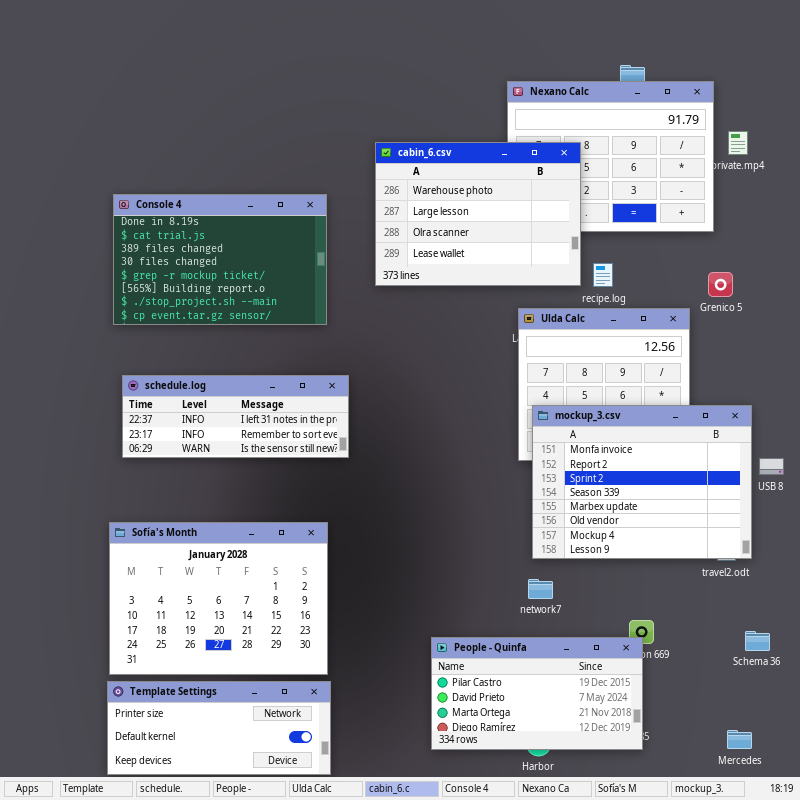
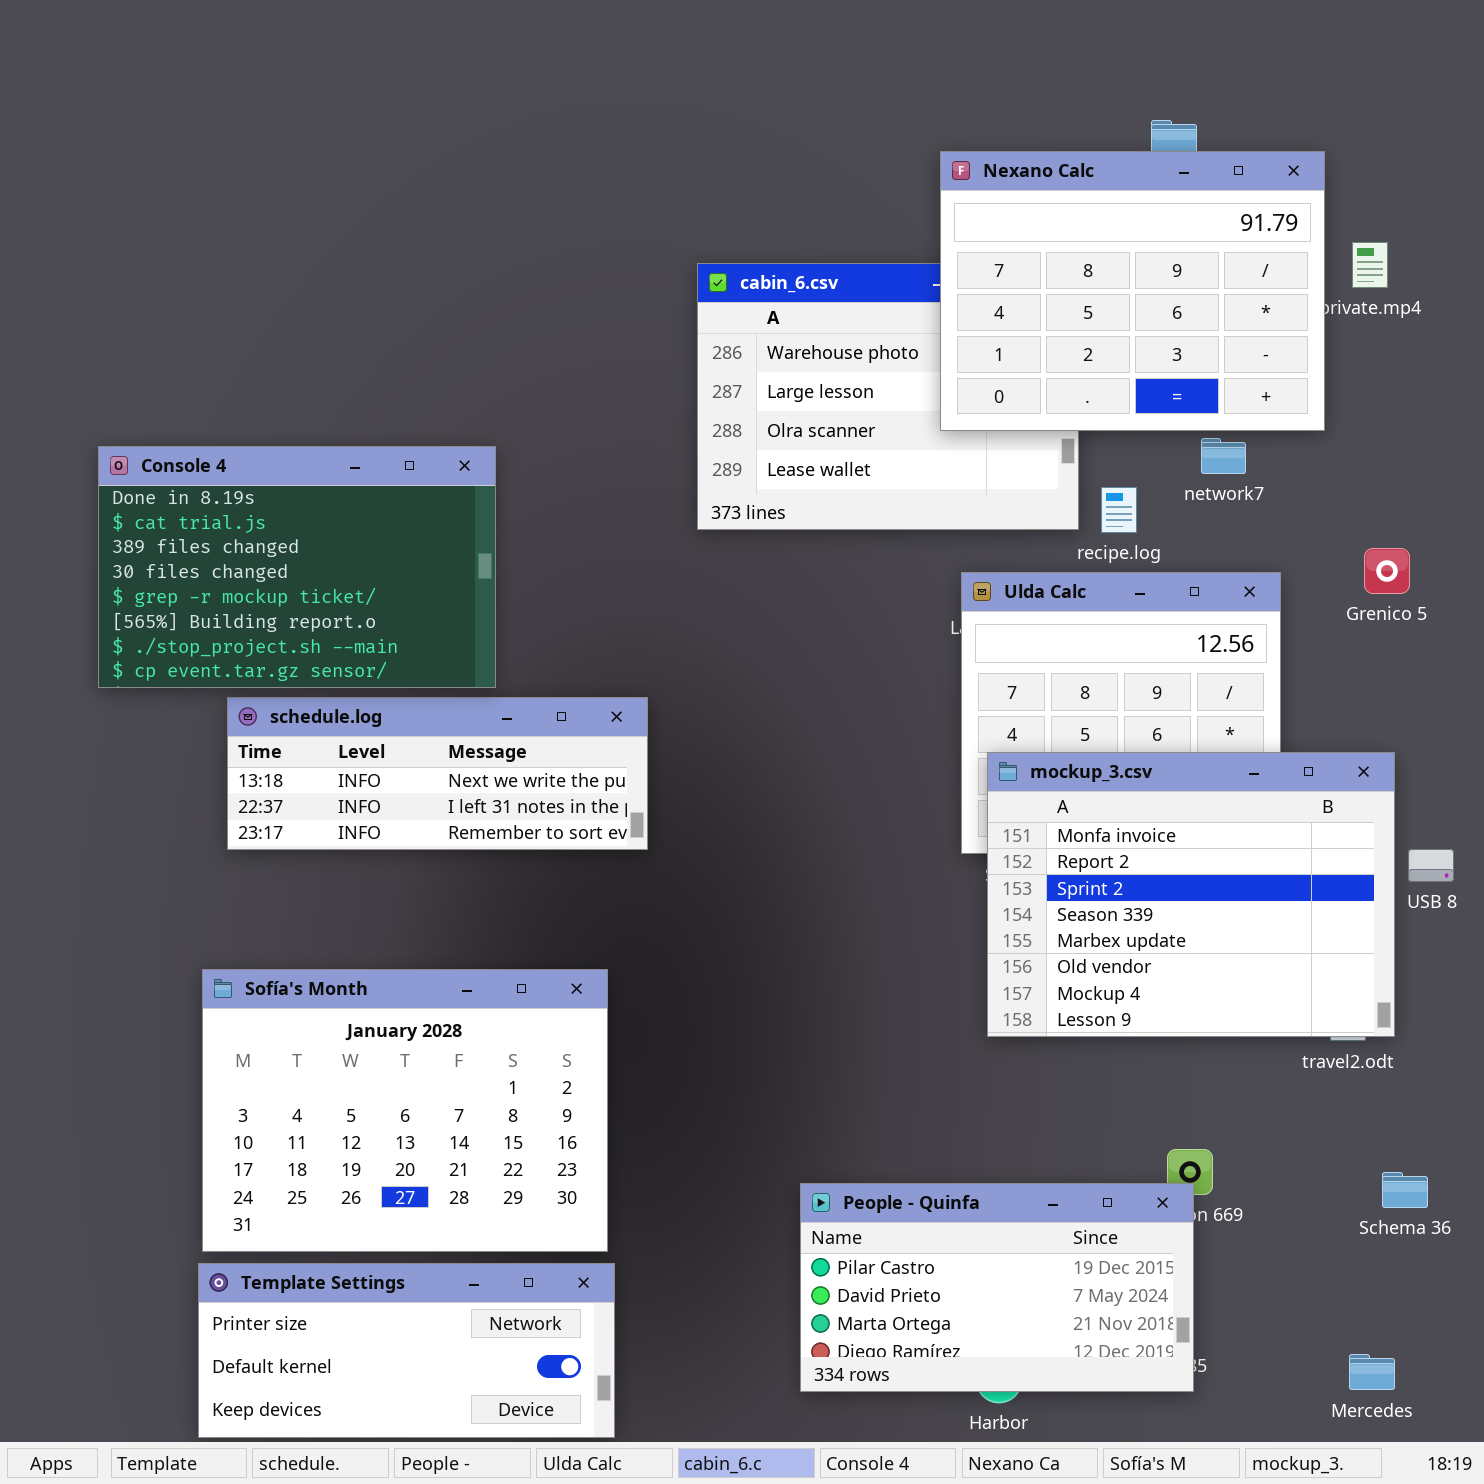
Nexano Calc: [507,81,714,232] -> [940,151,1325,431], raised
Console 4: [113,194,327,325] -> [98,446,496,688], moved
Grenico 5: [708,272,733,297] -> [1364,548,1410,594], moved
schedule.log: [122,375,349,458] -> [227,697,648,850], scrolled up 1 row
network7: [528,579,553,599] -> [1201,438,1246,474], moved

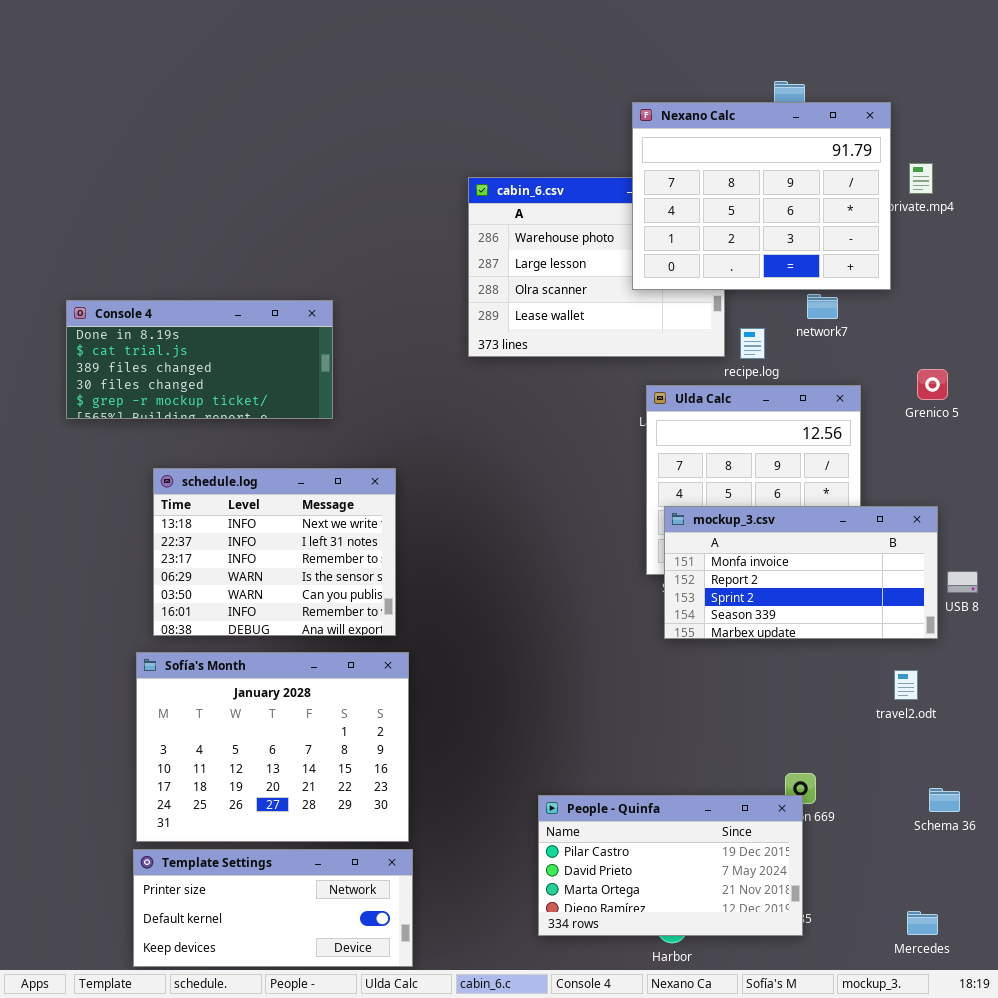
Console 4: [98,446,496,688] -> [66,300,333,419], resized
schedule.log: [227,697,648,850] -> [153,468,396,636], resized
mockup_3.csv: [987,752,1395,1037] -> [664,506,938,639], resized

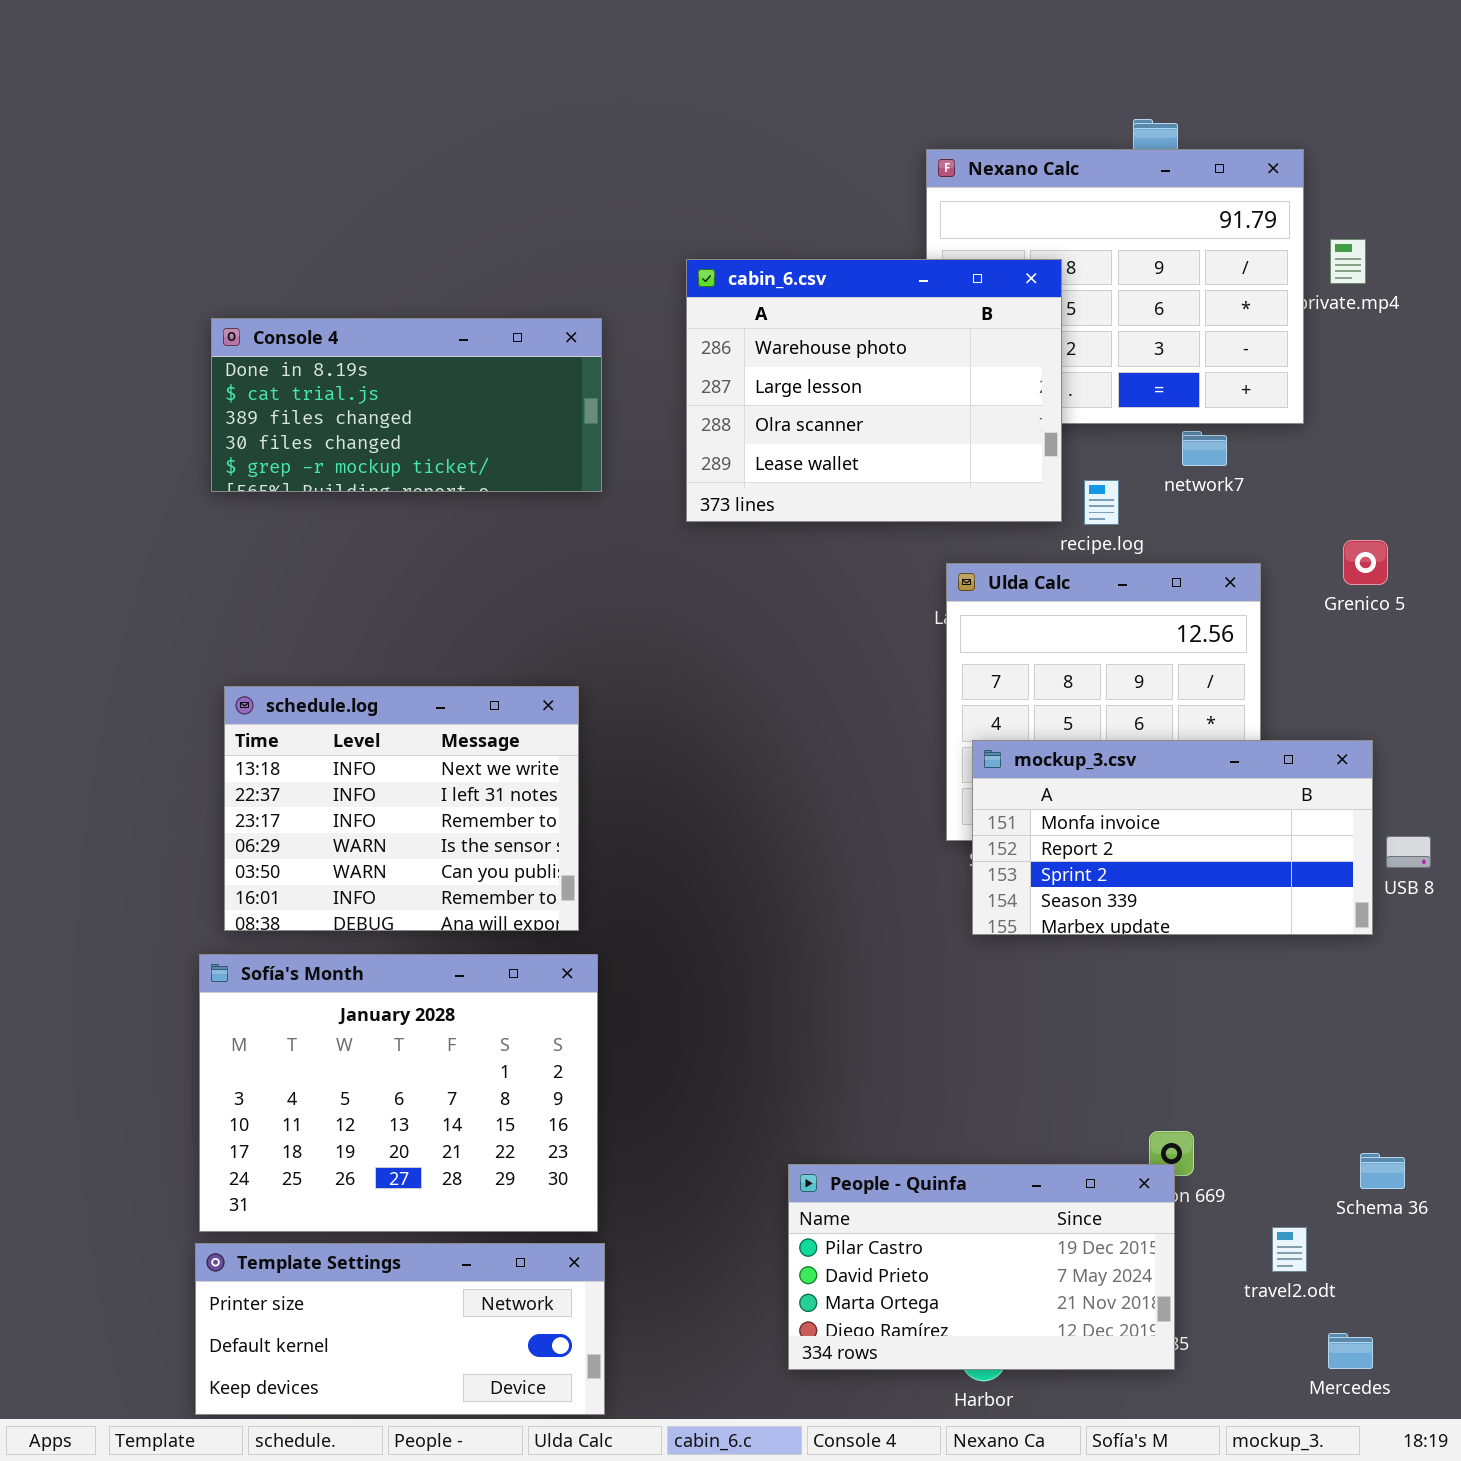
cabin_6.csv: [468,177,725,357] -> [686,259,1062,522], raised
Console 4: [66,300,333,419] -> [211,318,602,492], moved
travel2.odt: [894,670,918,700] -> [1272,1227,1307,1272], moved

